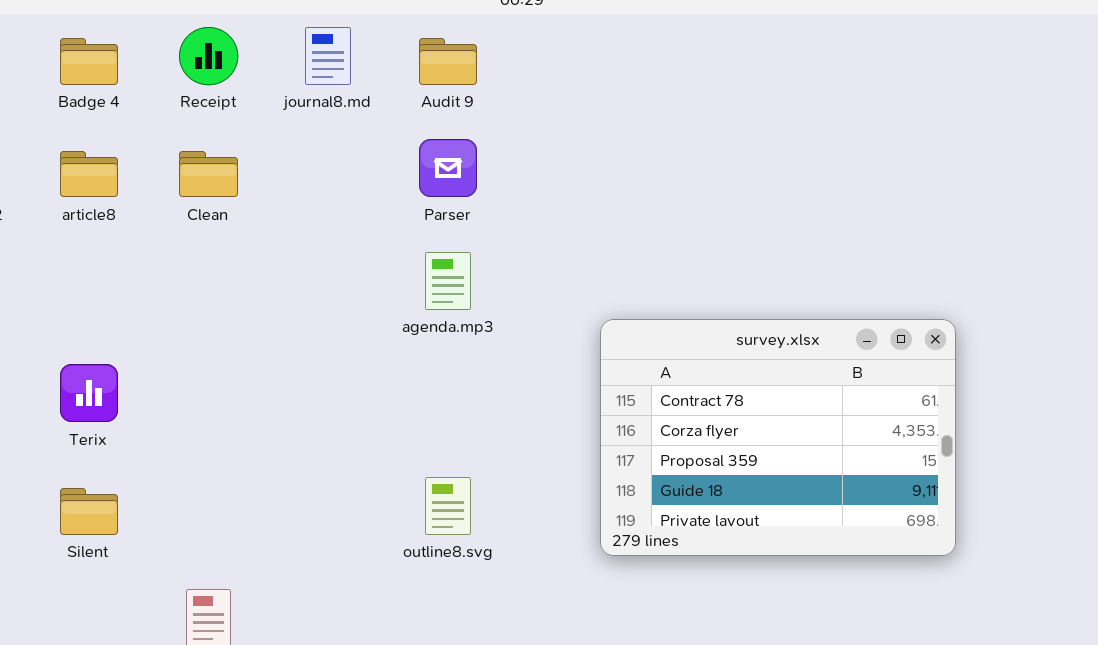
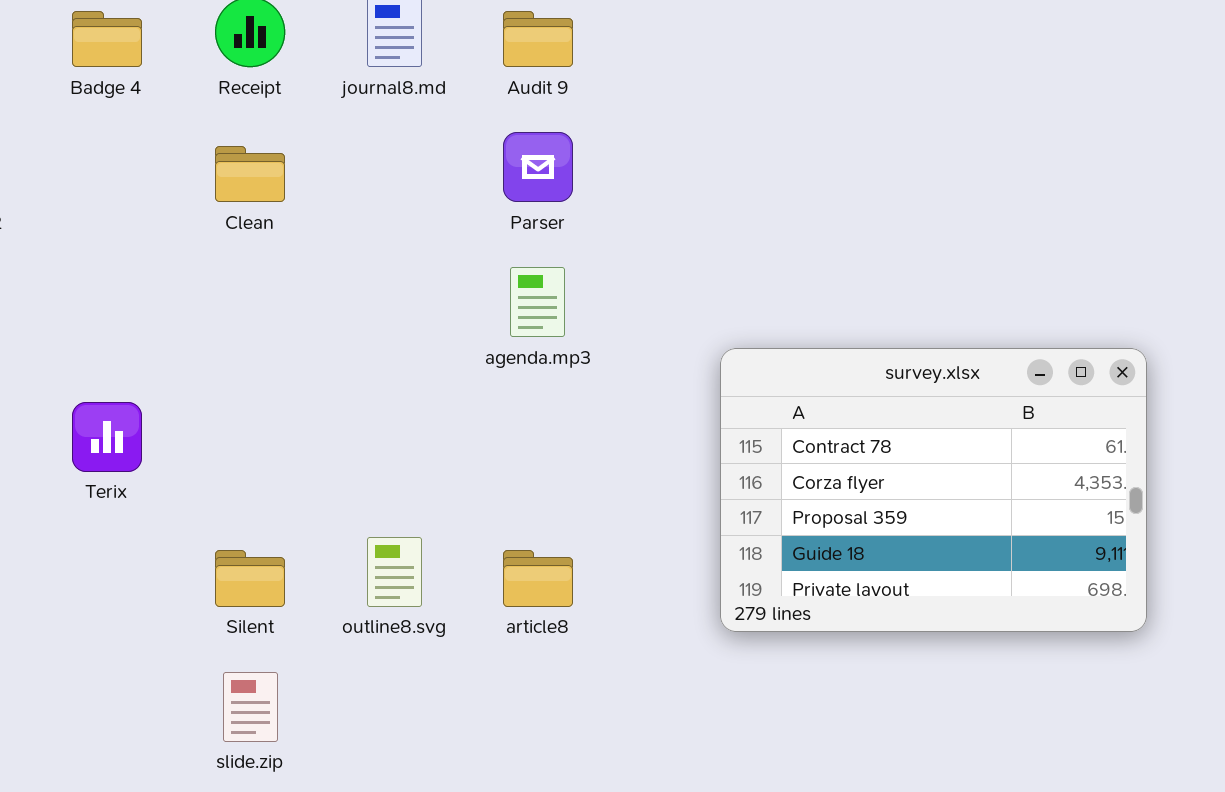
article8: [60,151,118,197] -> [503,550,573,607], moved
outline8.svg: [425,477,471,535] -> [367,537,422,607], moved
Silent: [60,488,118,535] -> [215,550,285,607], moved

